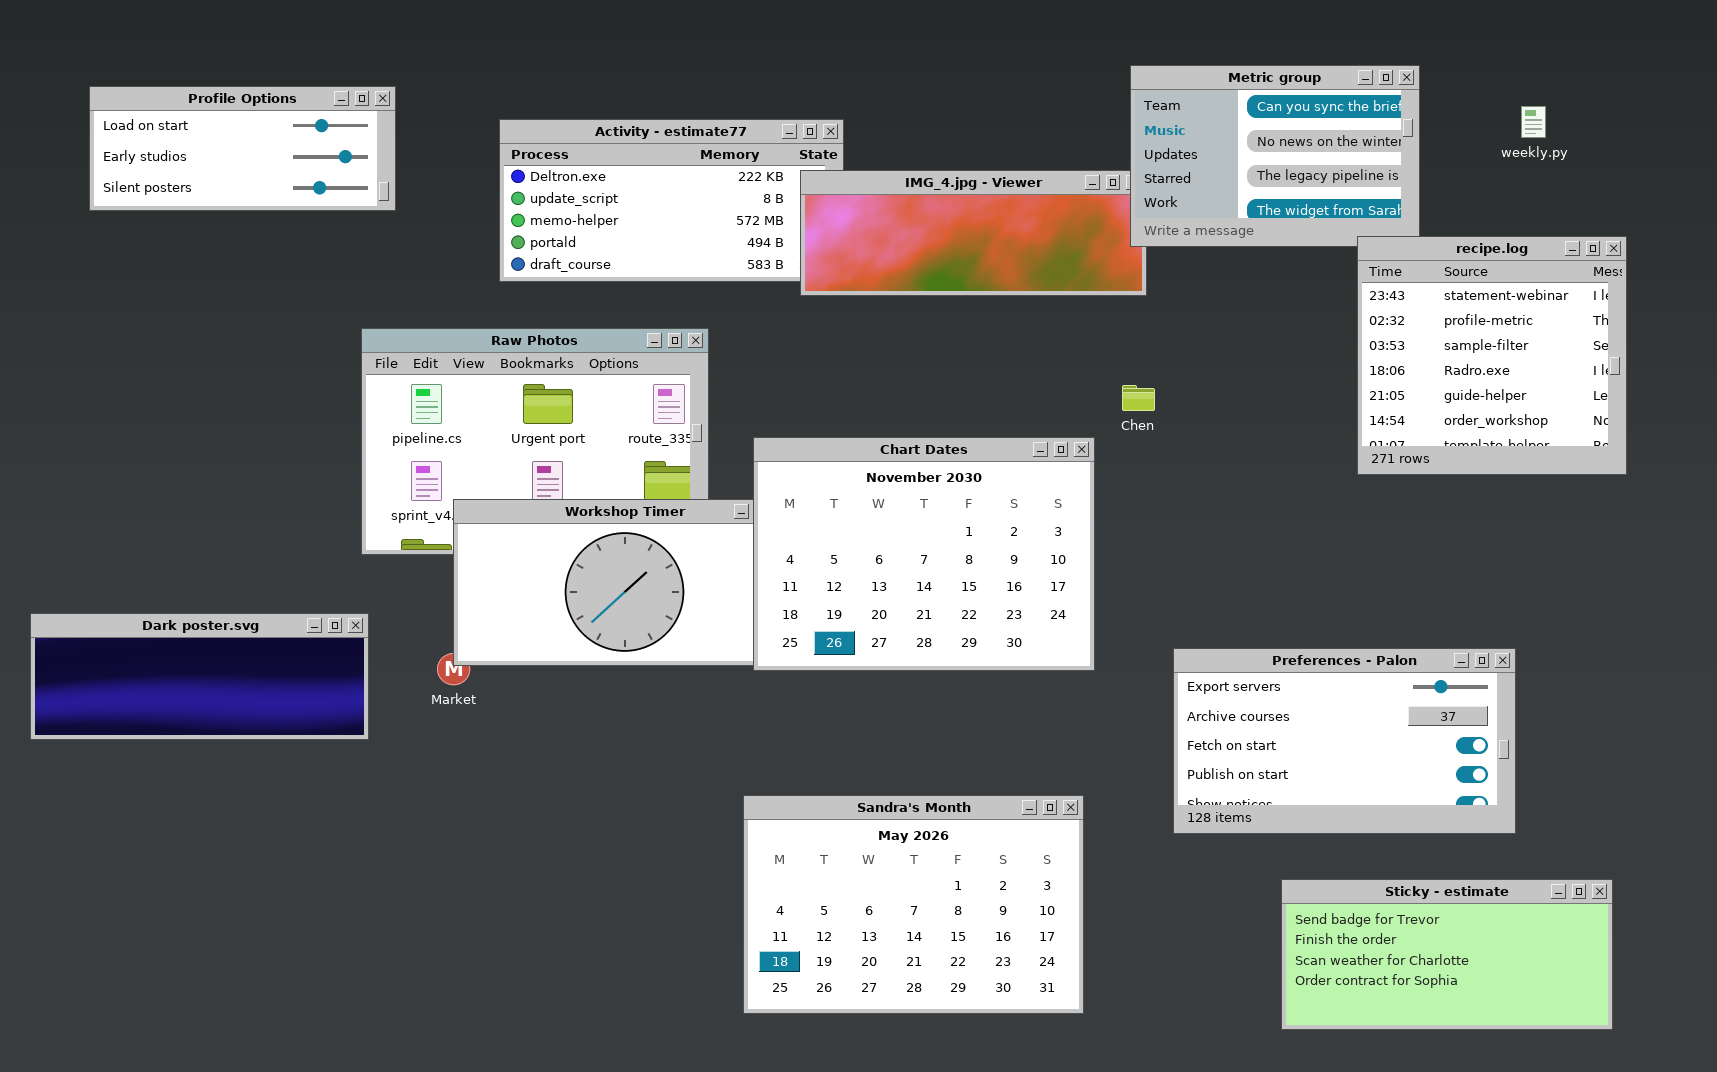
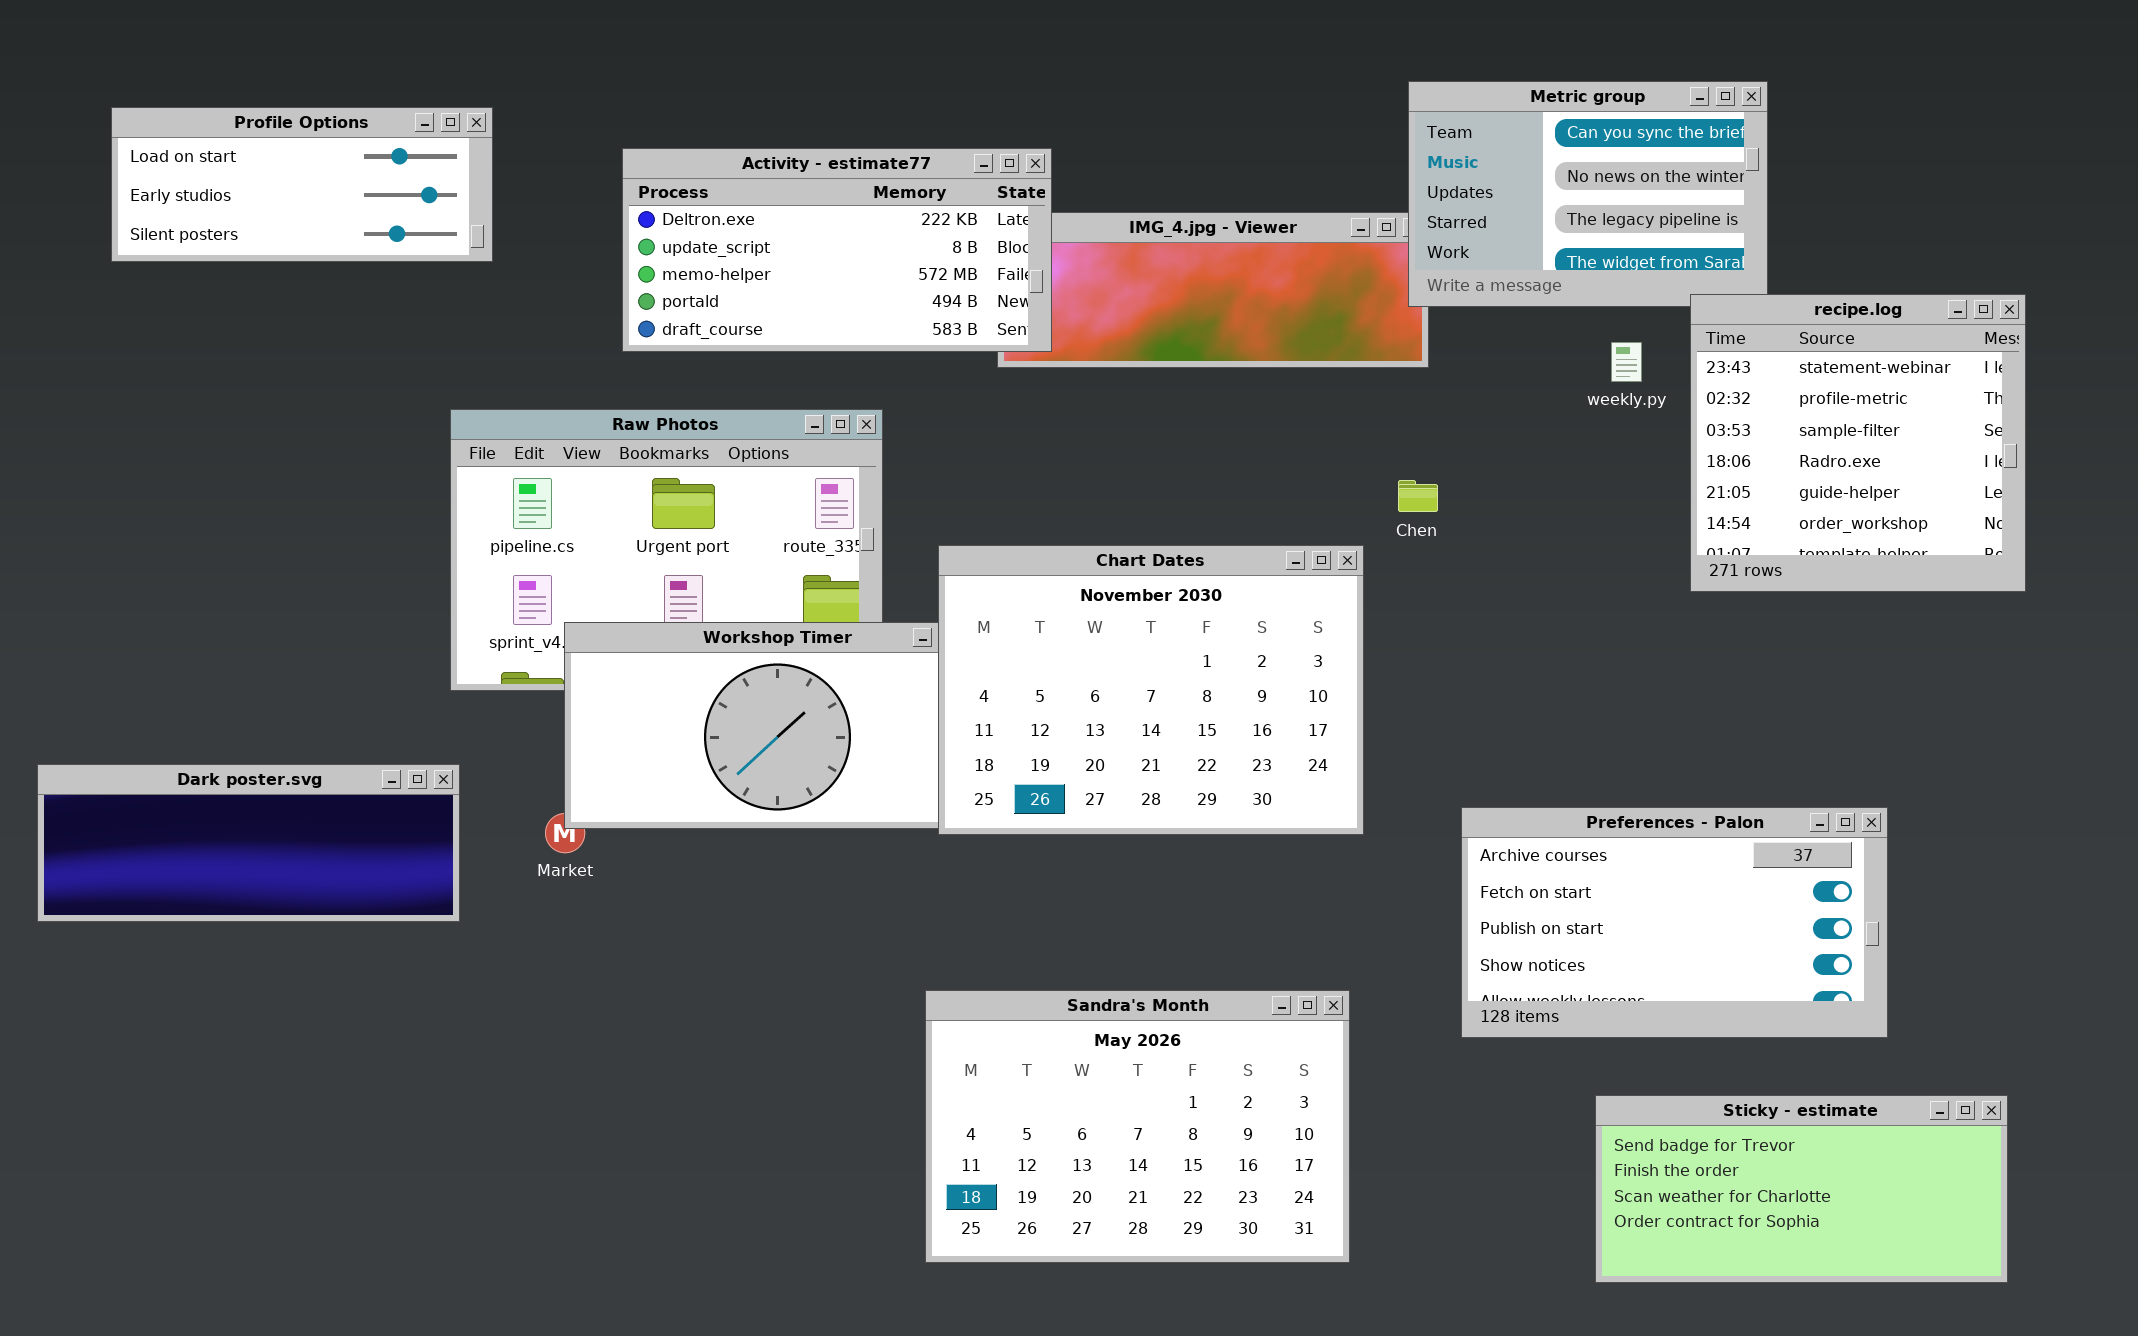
weekly.py: [1521,106,1546,138] -> [1611,342,1642,382], moved
Activity - estimate77: [499,119,844,282] -> [622,148,1052,352], raised
Preferences - Palon: [1173,648,1516,834] -> [1461,807,1888,1038], scrolled down 1 row

